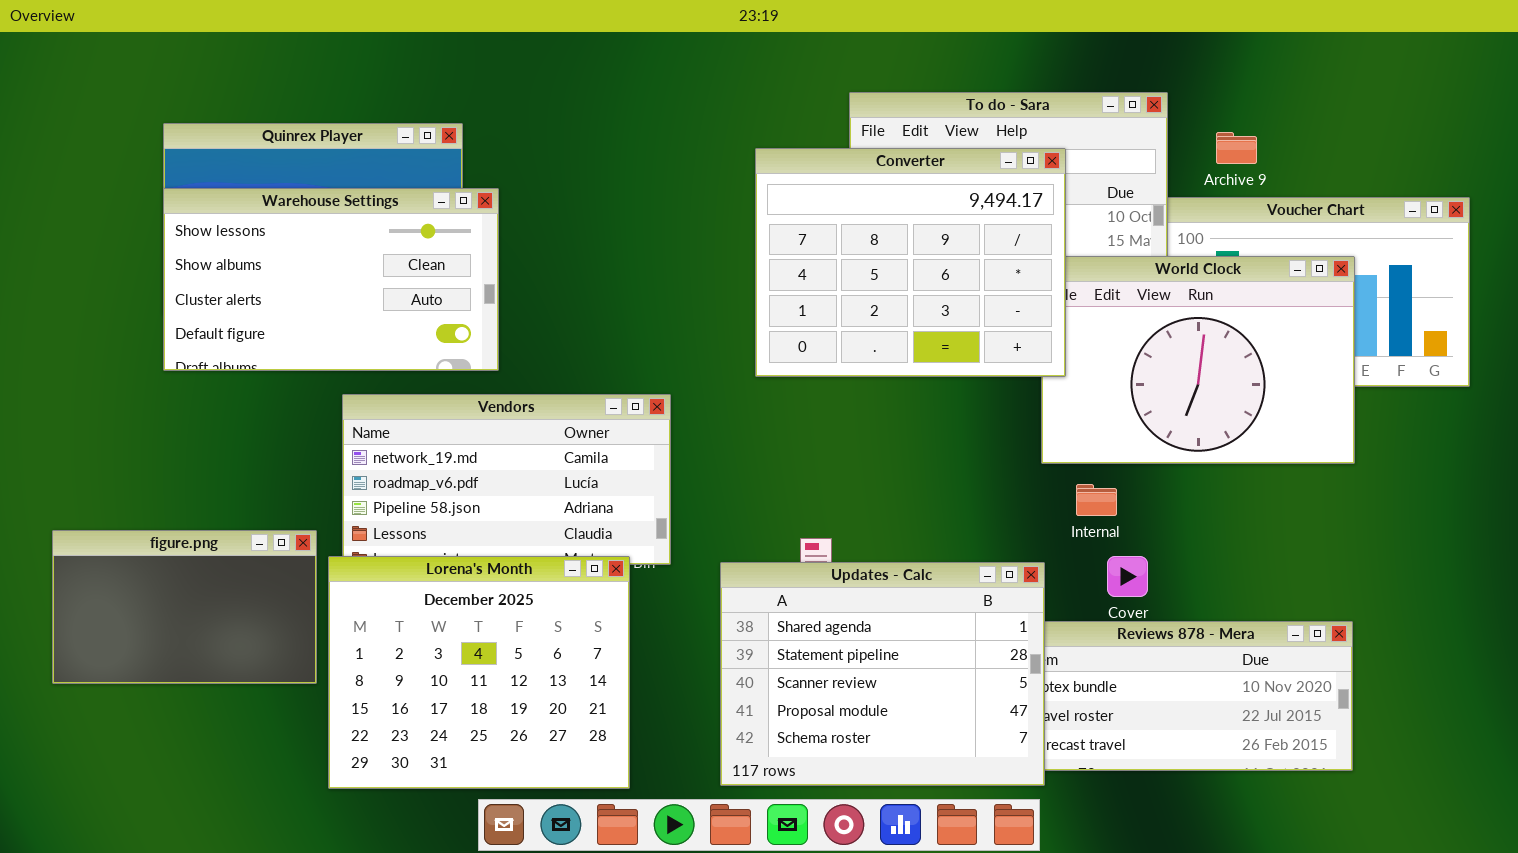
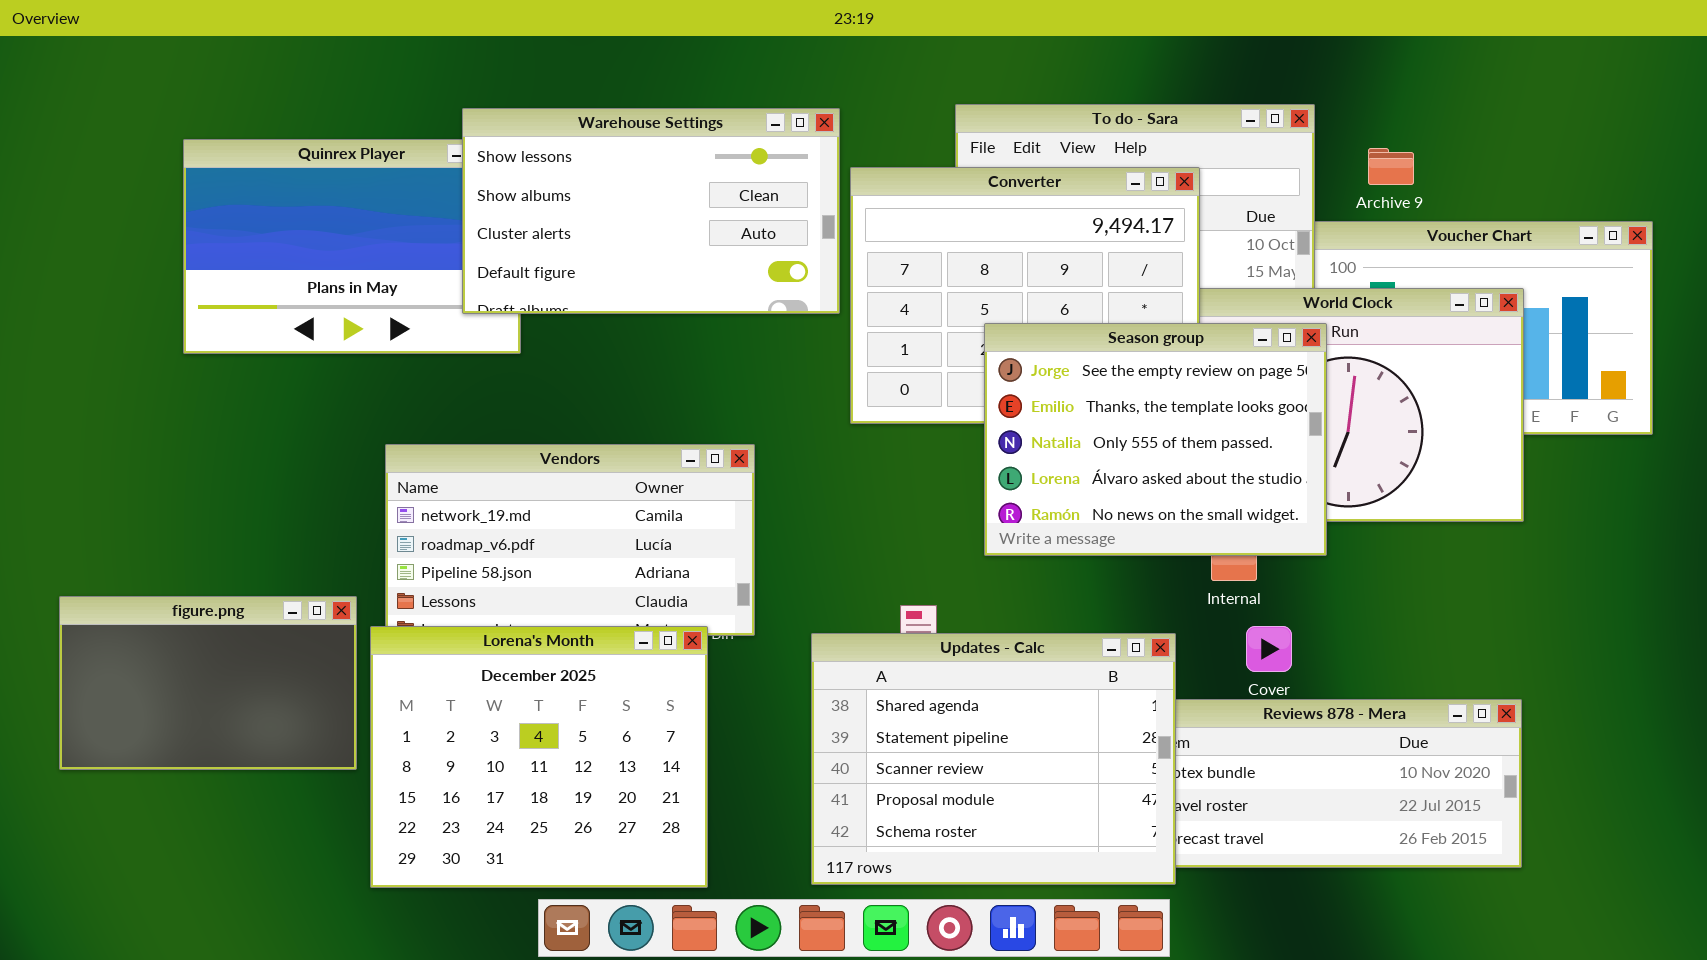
Warehouse Settings: [163,188,499,371] -> [462,108,840,314], moved
Season group: none -> [984,323,1327,556], opened

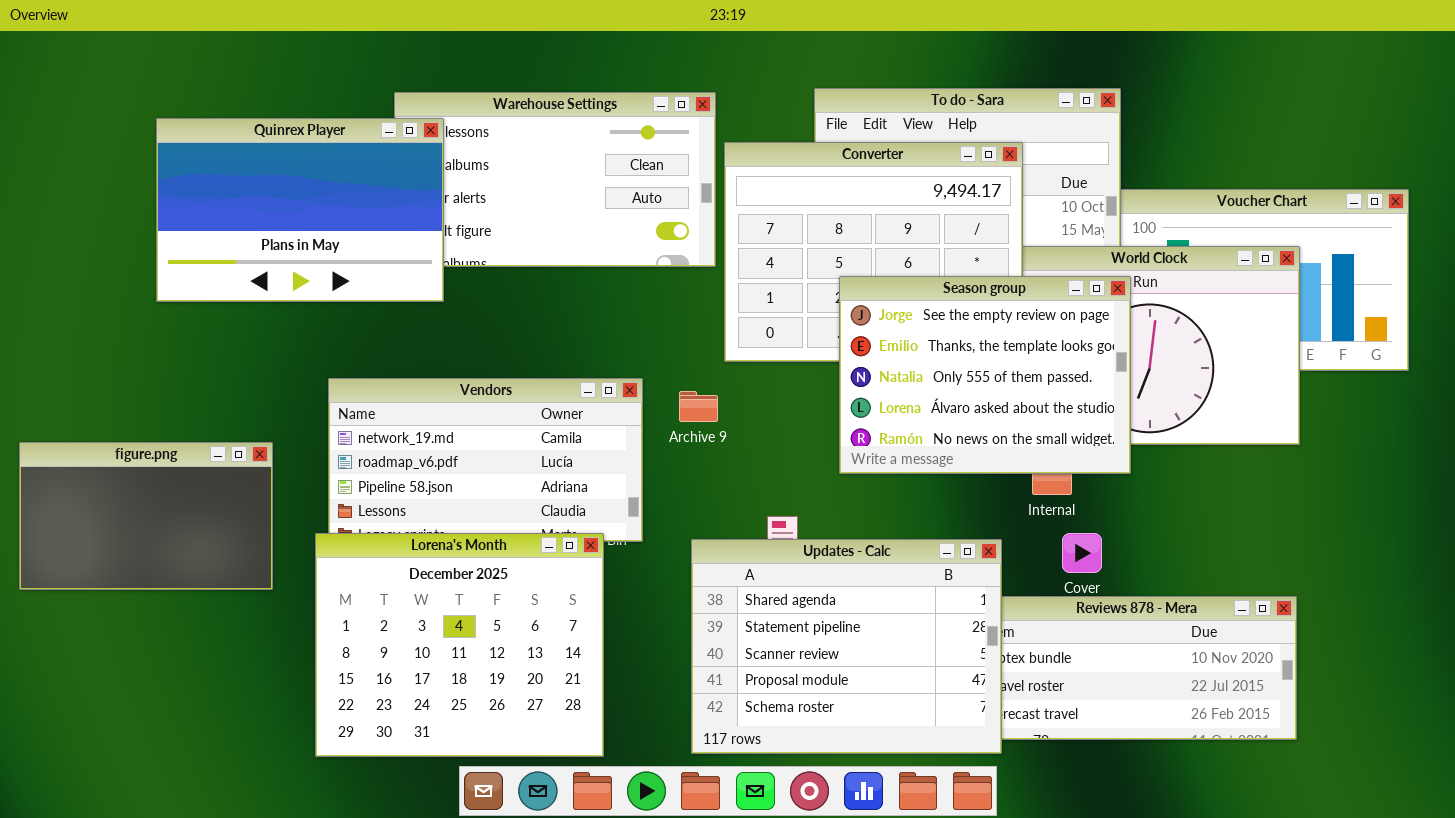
Quinrex Player: [183,139,521,354] -> [156,118,444,302], raised
Archive 9: [1368,148,1414,185] -> [679,391,718,422], moved
figure.png: [59,596,357,770] -> [19,442,273,590], moved

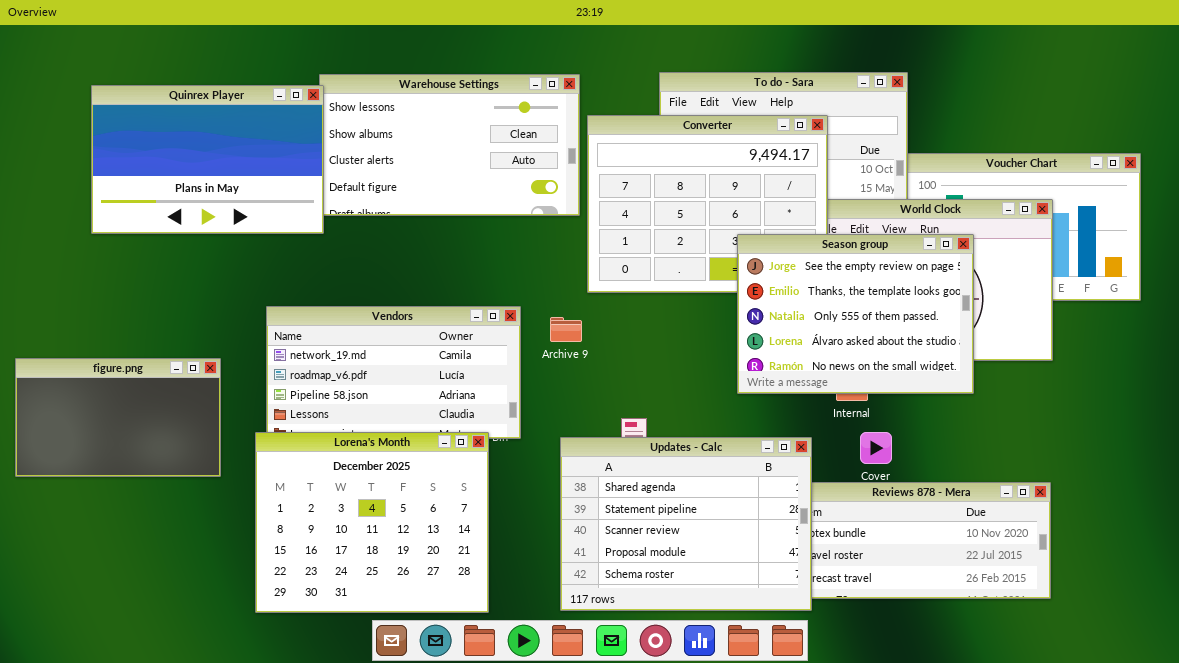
Quinrex Player: [156,118,444,302] -> [91,85,324,234], moved
Season group: [839,276,1131,474] -> [737,234,974,394], moved

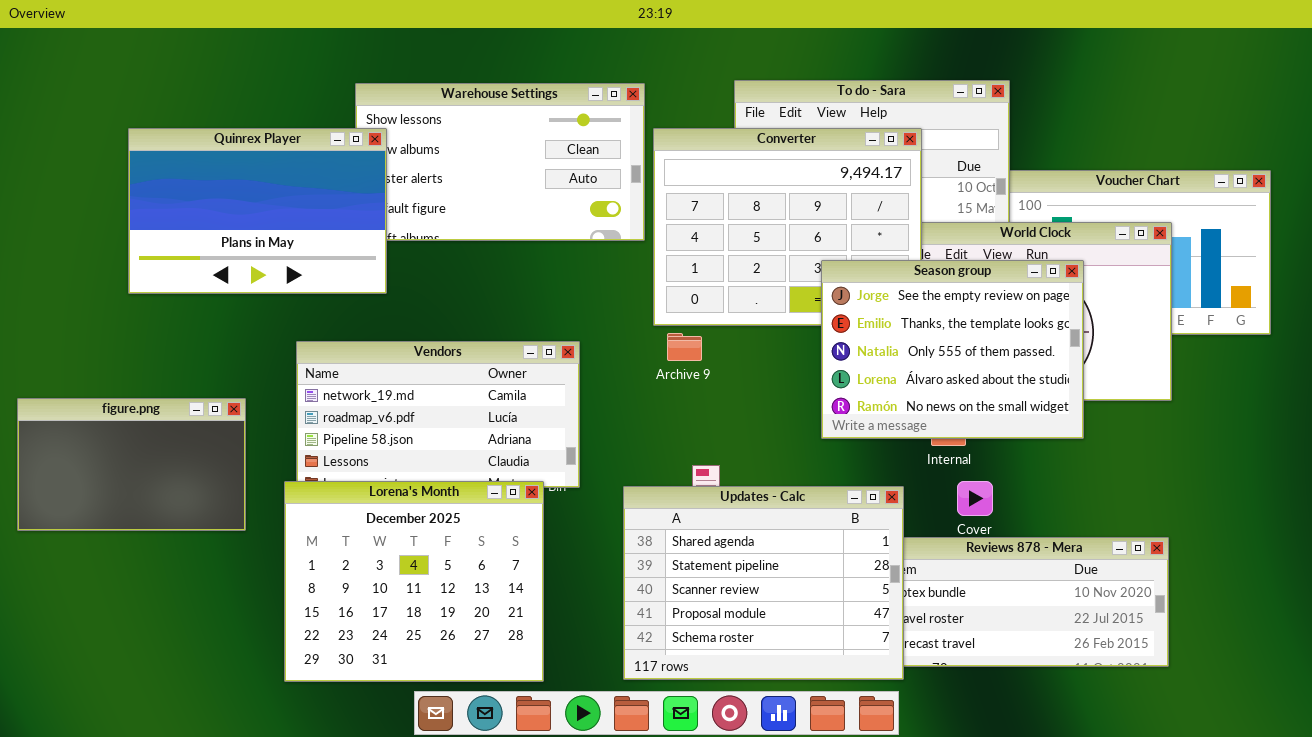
Quinrex Player: [91,85,324,234] -> [128,128,387,294], moved
Archive 9: [550,317,582,342] -> [667,333,702,361], moved

